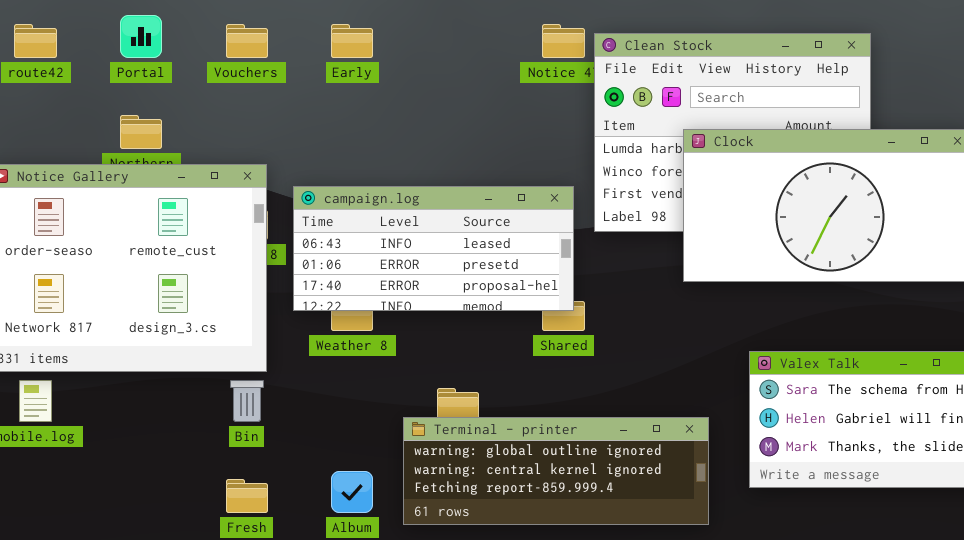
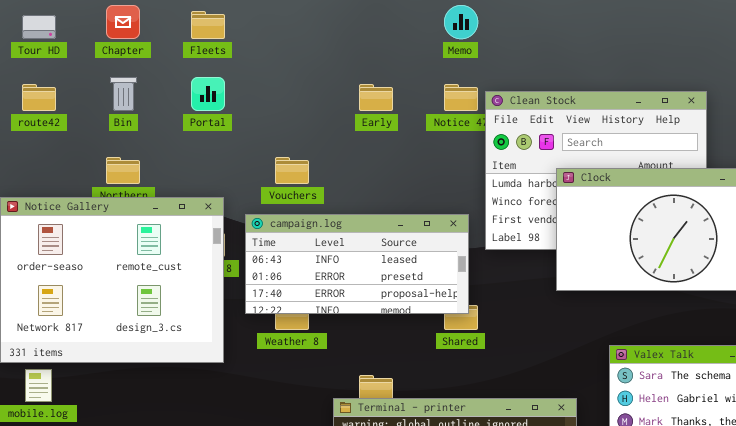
Portal: [120,15,162,58] -> [191,77,225,111], moved
Vouchers: [226,24,268,58] -> [275,157,309,184], moved
Early: [331,24,373,58] -> [359,84,393,111], moved
Bin: [230,380,264,422] -> [110,77,137,111], moved

